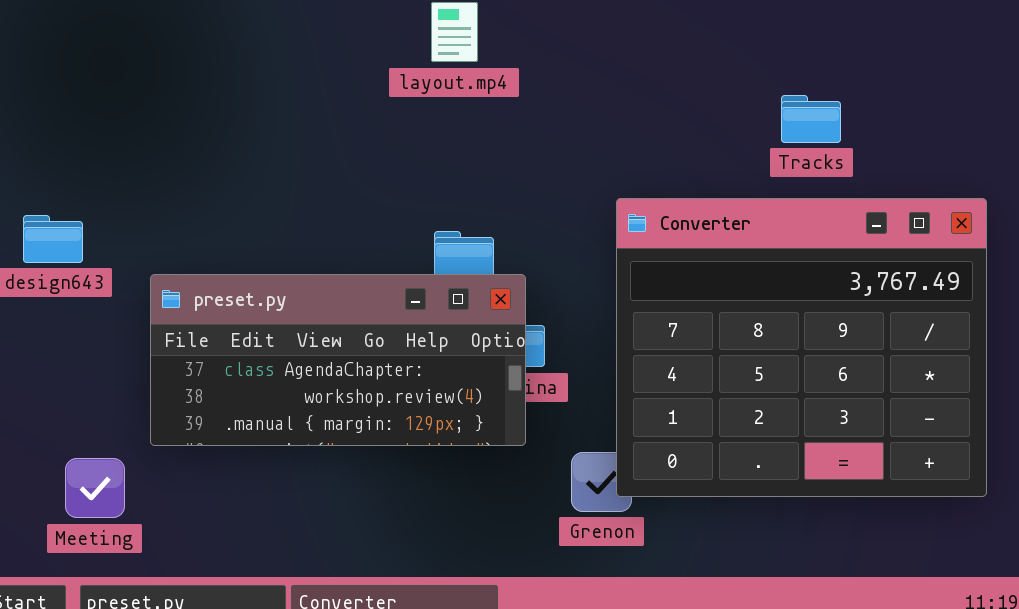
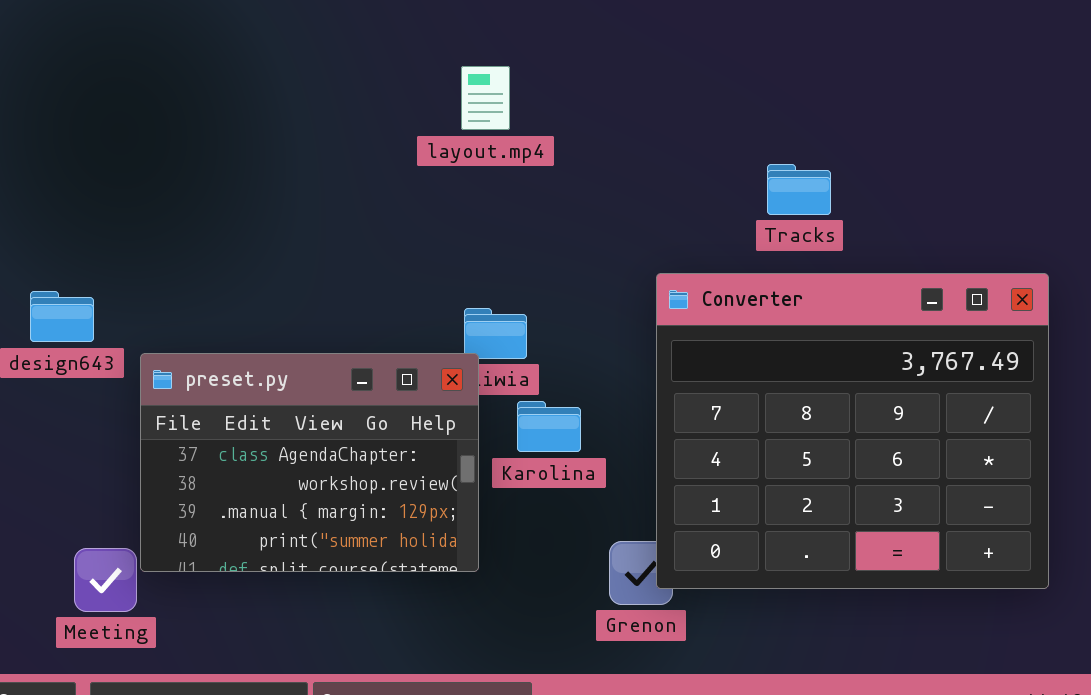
Tracks: [781,95,841,143] -> [767,164,831,215], moved
preset.py: [150,274,526,446] -> [140,353,479,572], moved, resized

